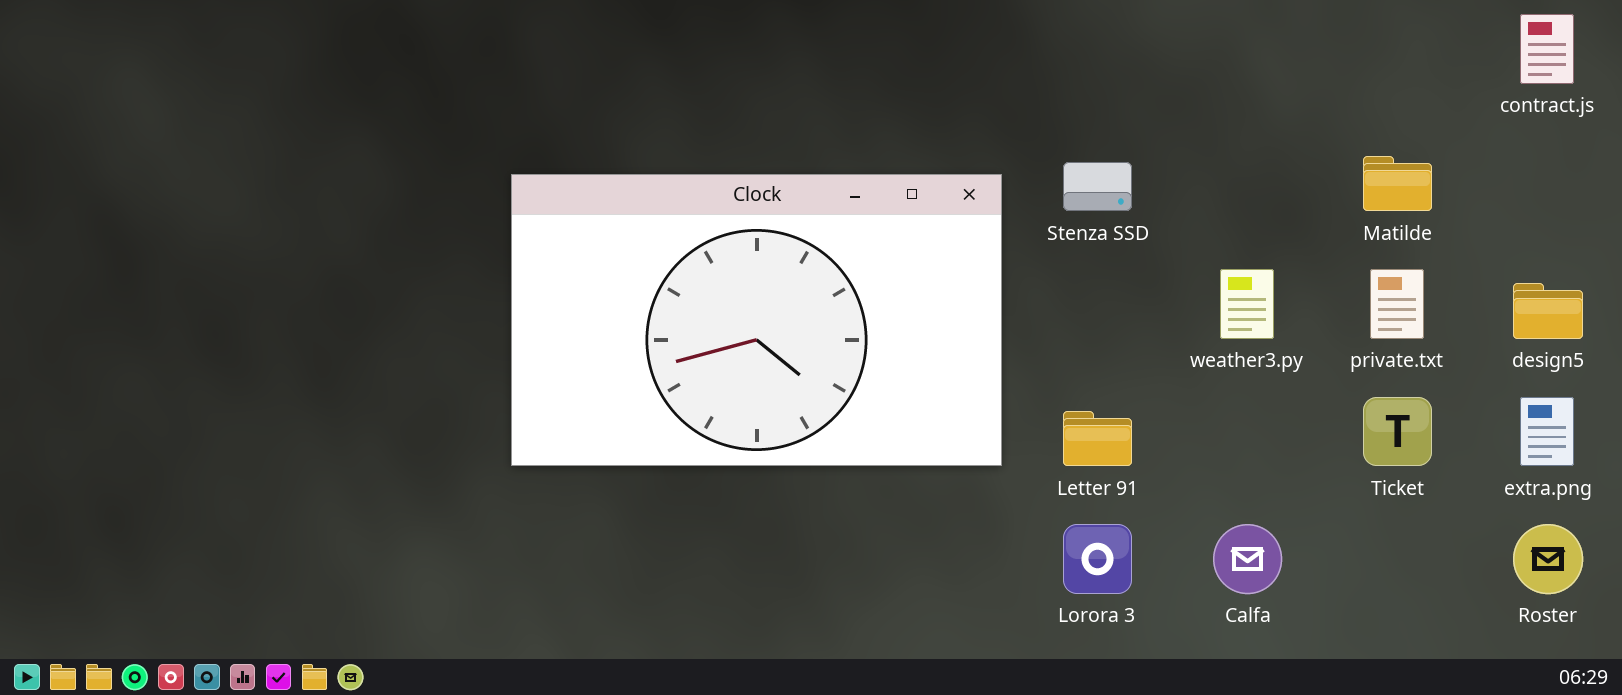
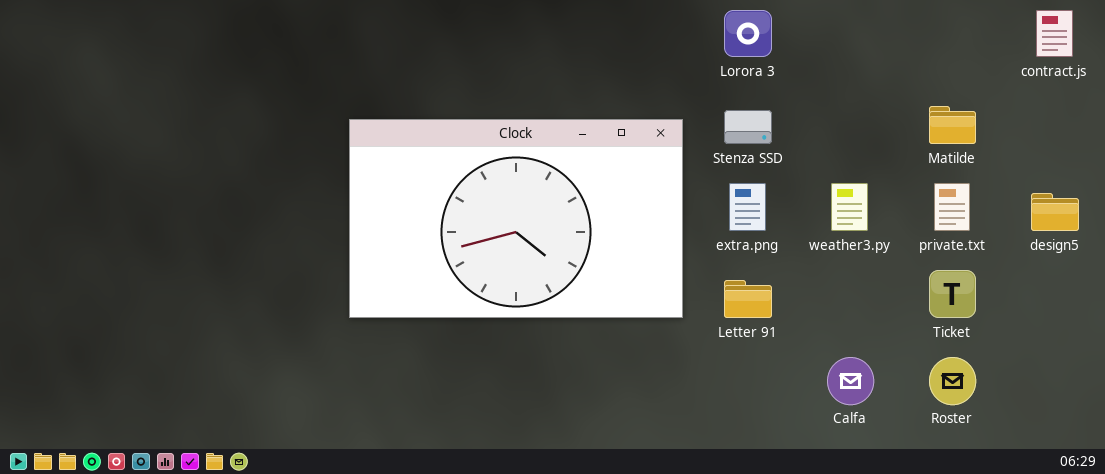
extra.png: [1520,397,1574,466] -> [729,183,766,231], moved
Lorora 3: [1063,524,1132,594] -> [724,10,772,57], moved
Roster: [1513,524,1583,594] -> [929,357,976,405], moved

